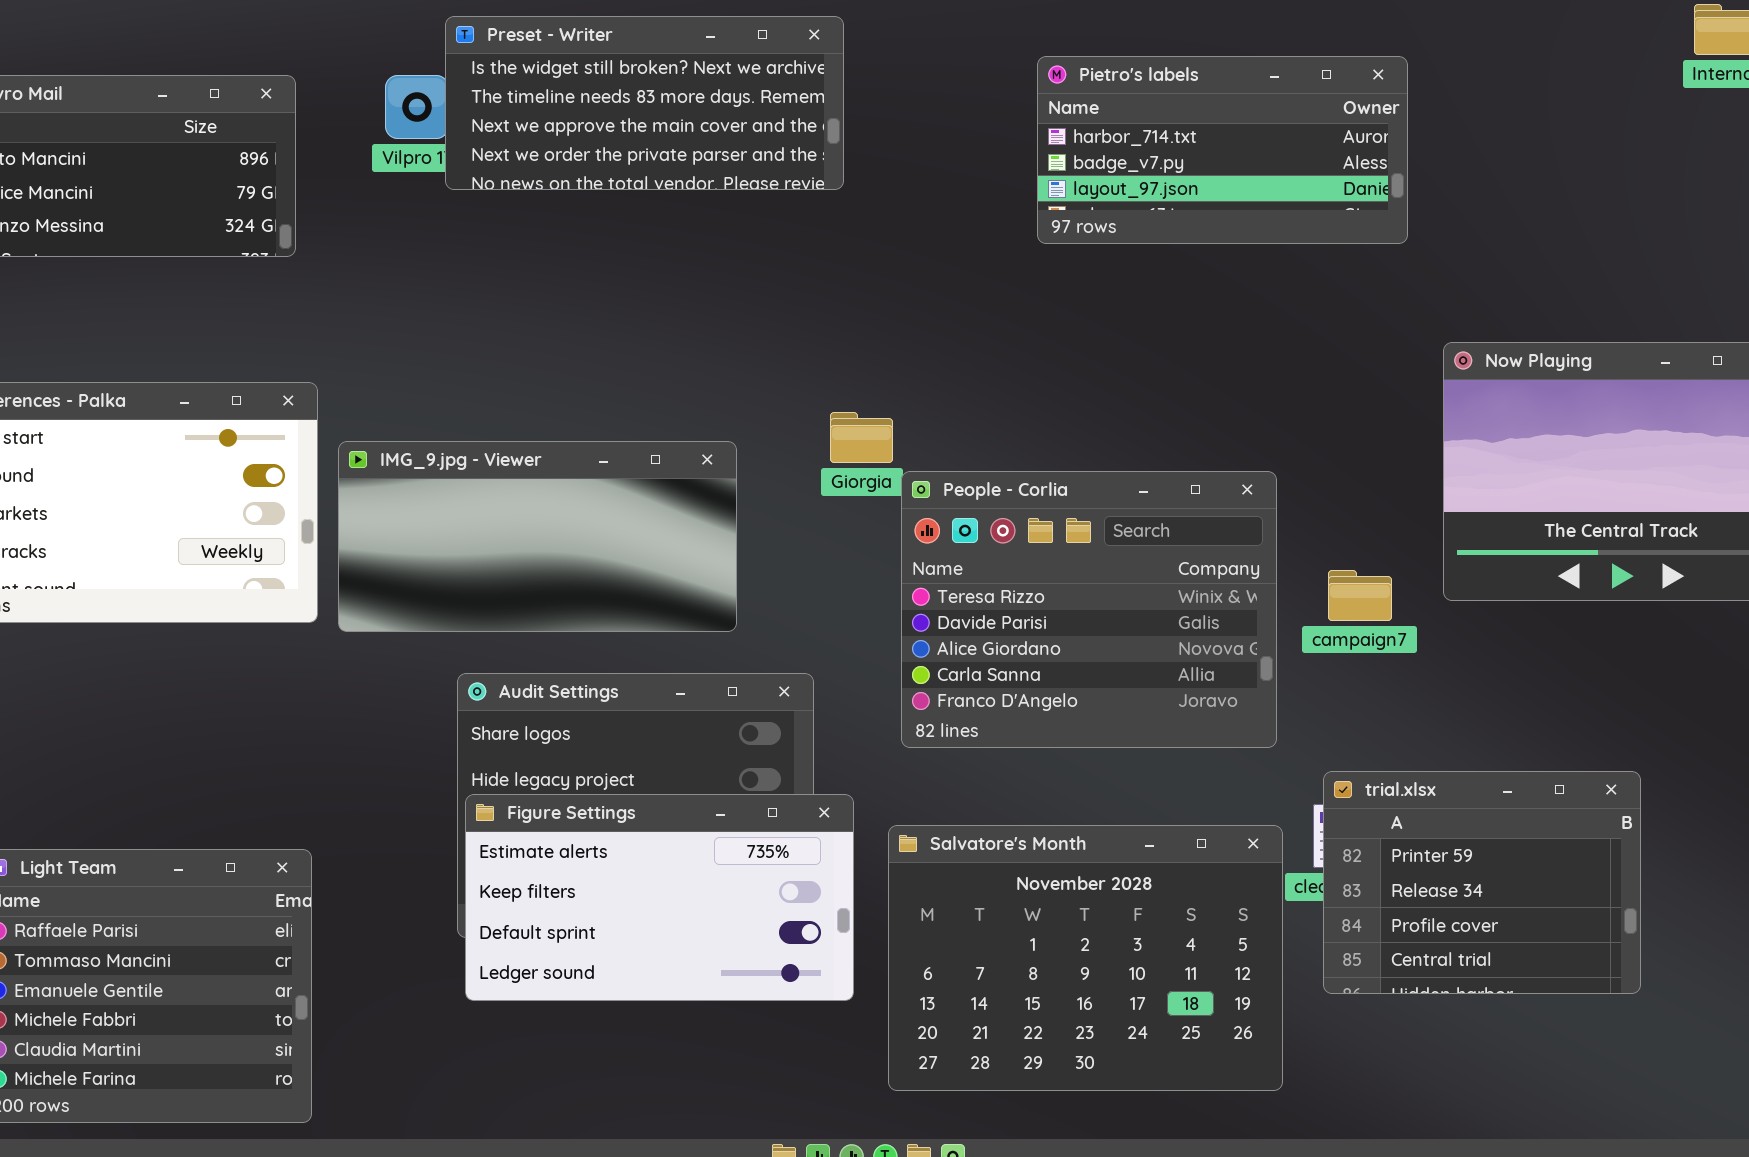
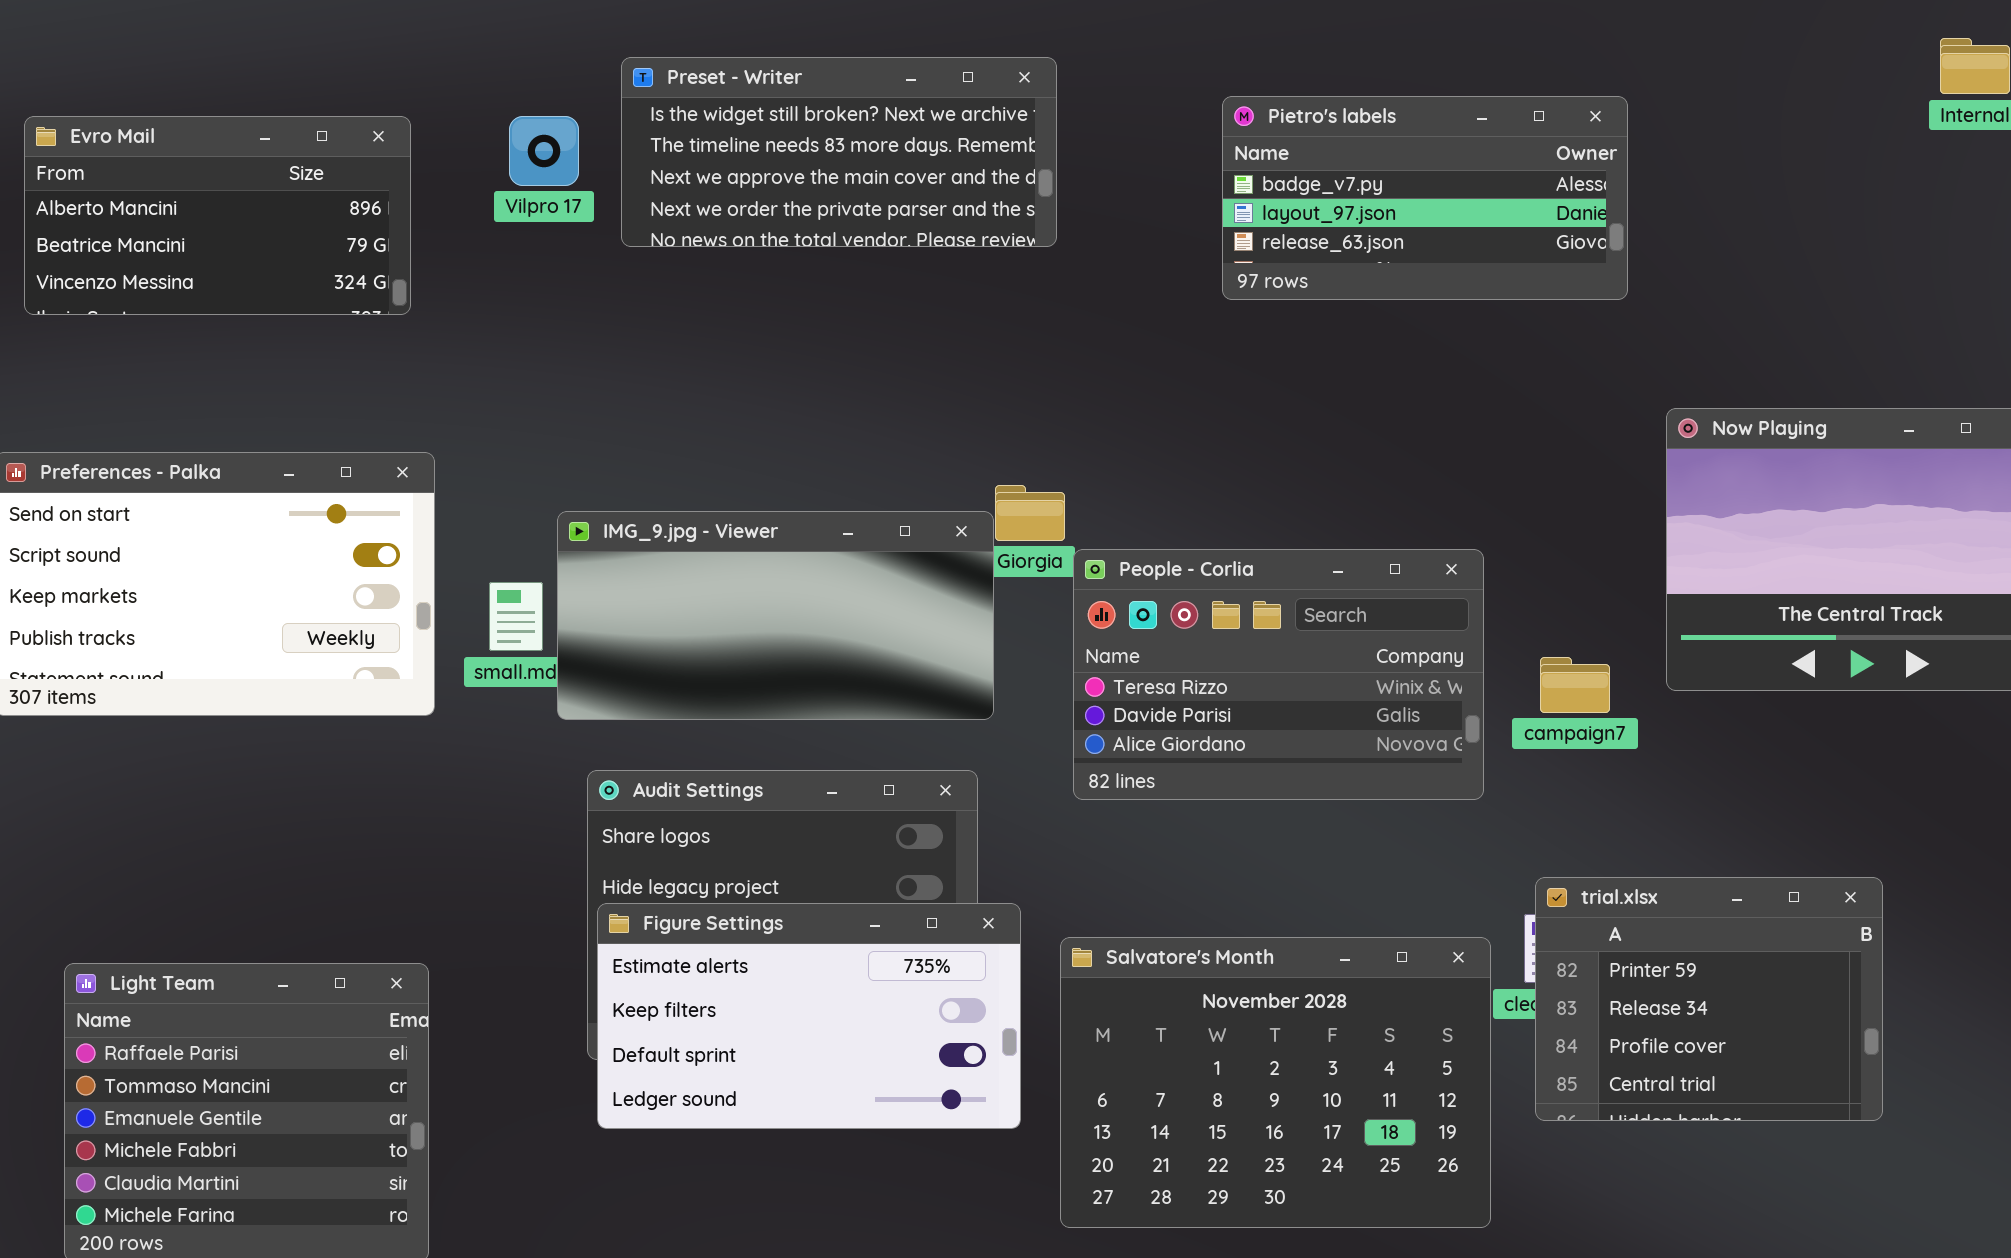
Preset - Writer: [445,16,844,190] -> [621,57,1057,247], moved
Pietro's labels: [1037,56,1408,244] -> [1222,96,1628,300], scrolled down 1 row
IMG_9.jpg - Viewer: [338,441,737,632] -> [557,511,994,720], moved
People - Corlia: [901,471,1277,748] -> [1073,549,1484,800], resized

